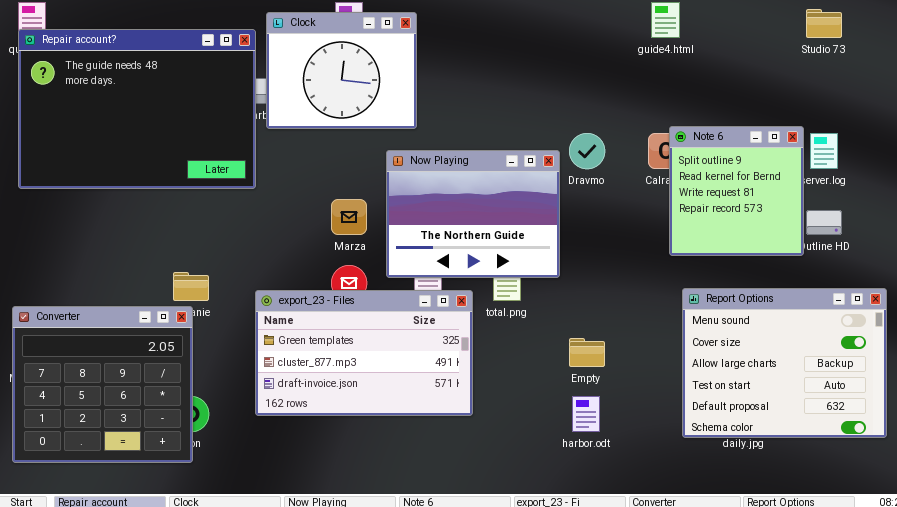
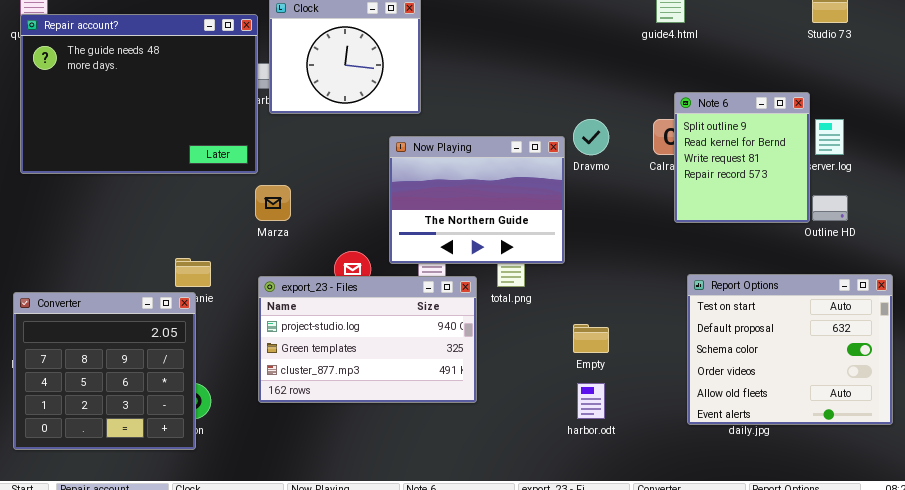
Note 6: [669,126,804,256] -> [674,92,810,223], moved
Marza: [331,199,367,235] -> [255,185,291,221], moved
Report Options: [682,288,887,438] -> [687,274,893,425], scrolled down 3 rows
export_23 - Files: [255,290,473,416] -> [258,276,477,403], scrolled up 1 row

